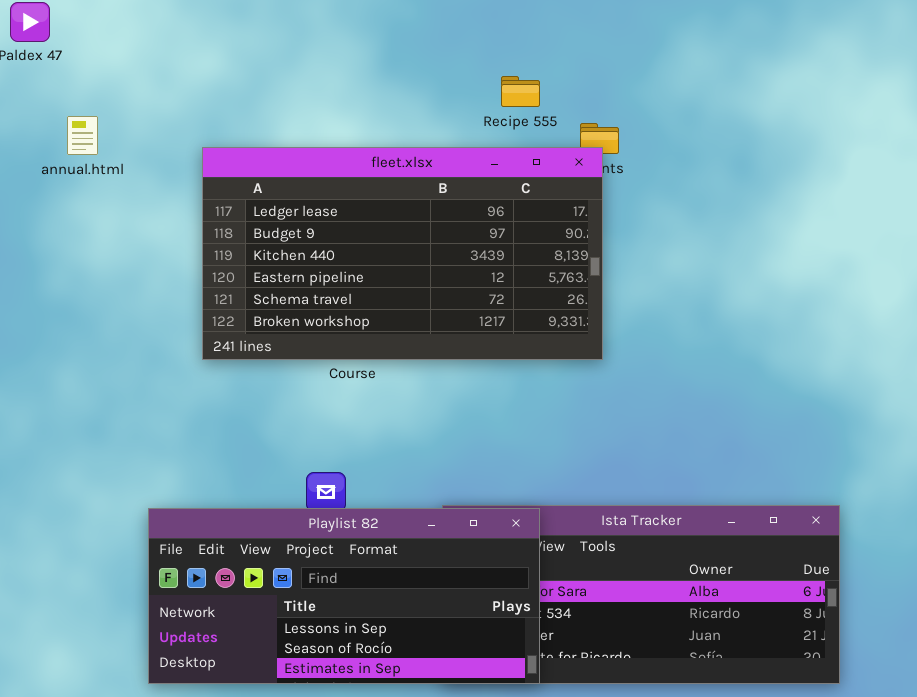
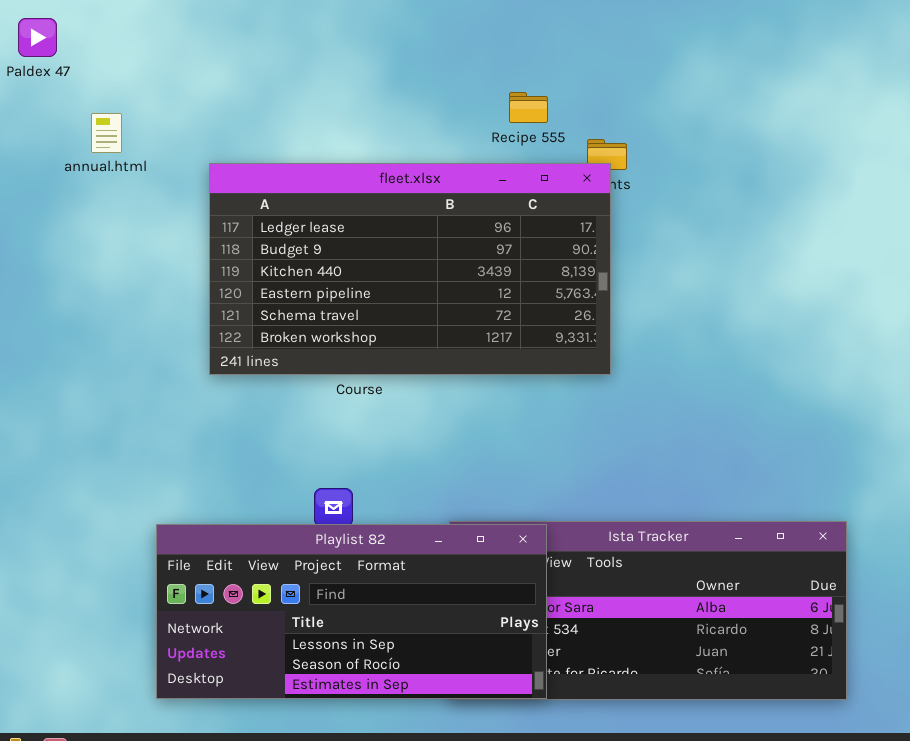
annual.html: [67,116,98,155] -> [91,113,122,153], moved

